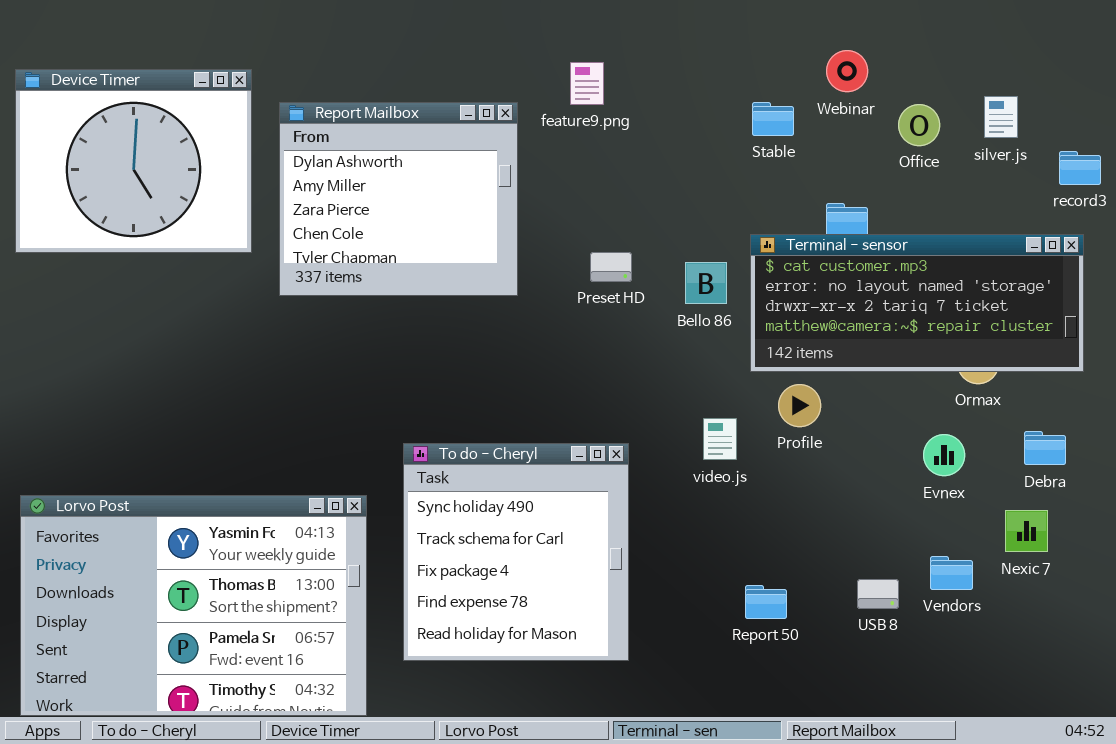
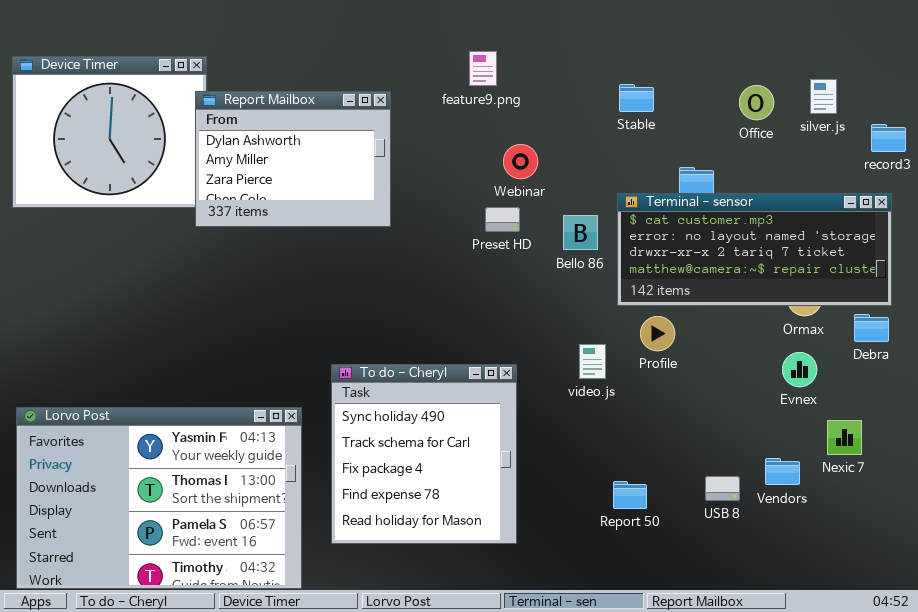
Webinar: [826,50,868,92] -> [503,144,538,179], moved
Report Mailbox: [279,102,518,296] -> [195,91,391,227], moved, resized
Debra: [1024,431,1066,465] -> [854,314,889,342], moved
Evnex: [923,434,965,476] -> [782,352,817,387], moved

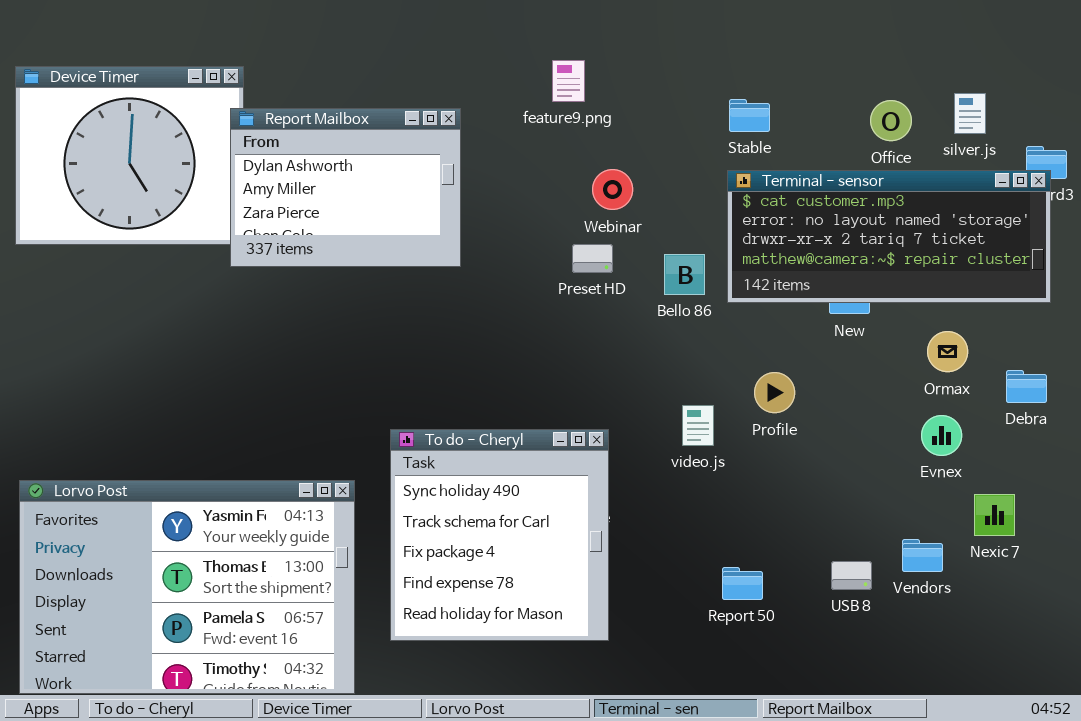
Terminal - sensor: [617,193,892,306] -> [727,170,1051,303], moved

